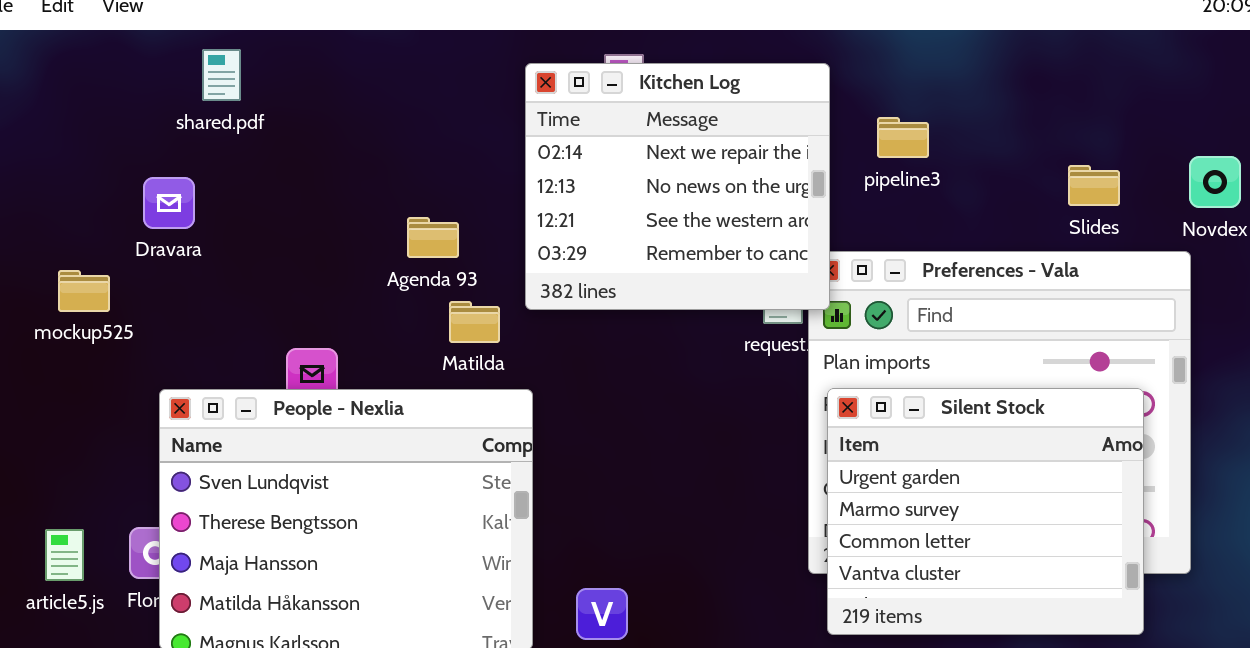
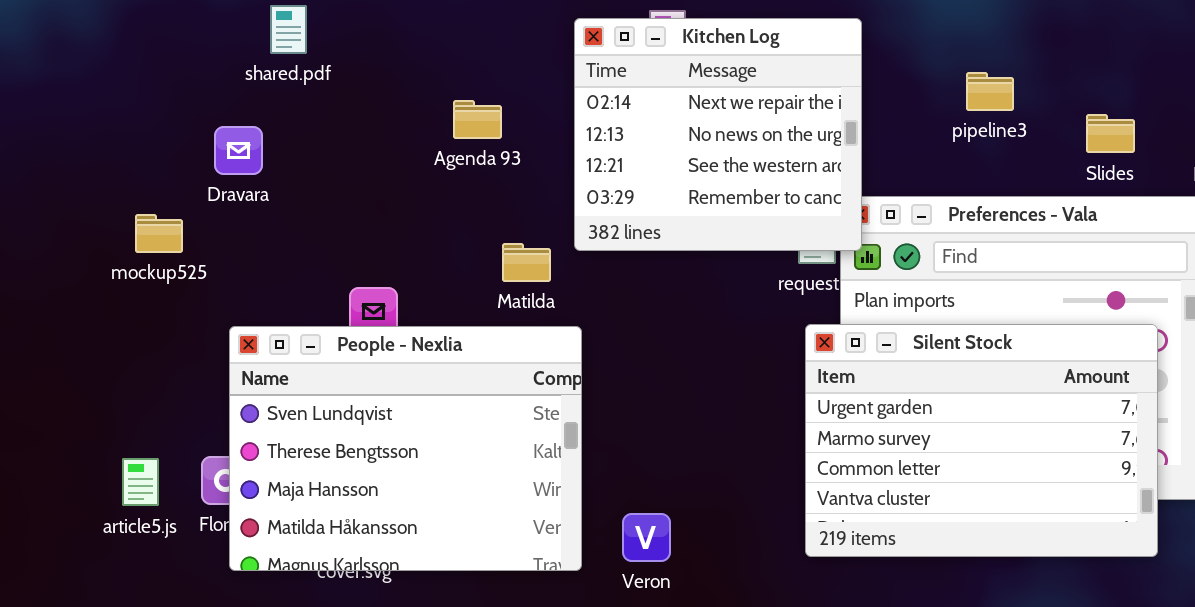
pipeline3: [877,117,929,158] -> [966,72,1014,111], moved
Agenda 93: [407,217,459,258] -> [453,100,502,139], moved
Silent Stock: [827,388,1144,635] -> [805,324,1158,557], resized

